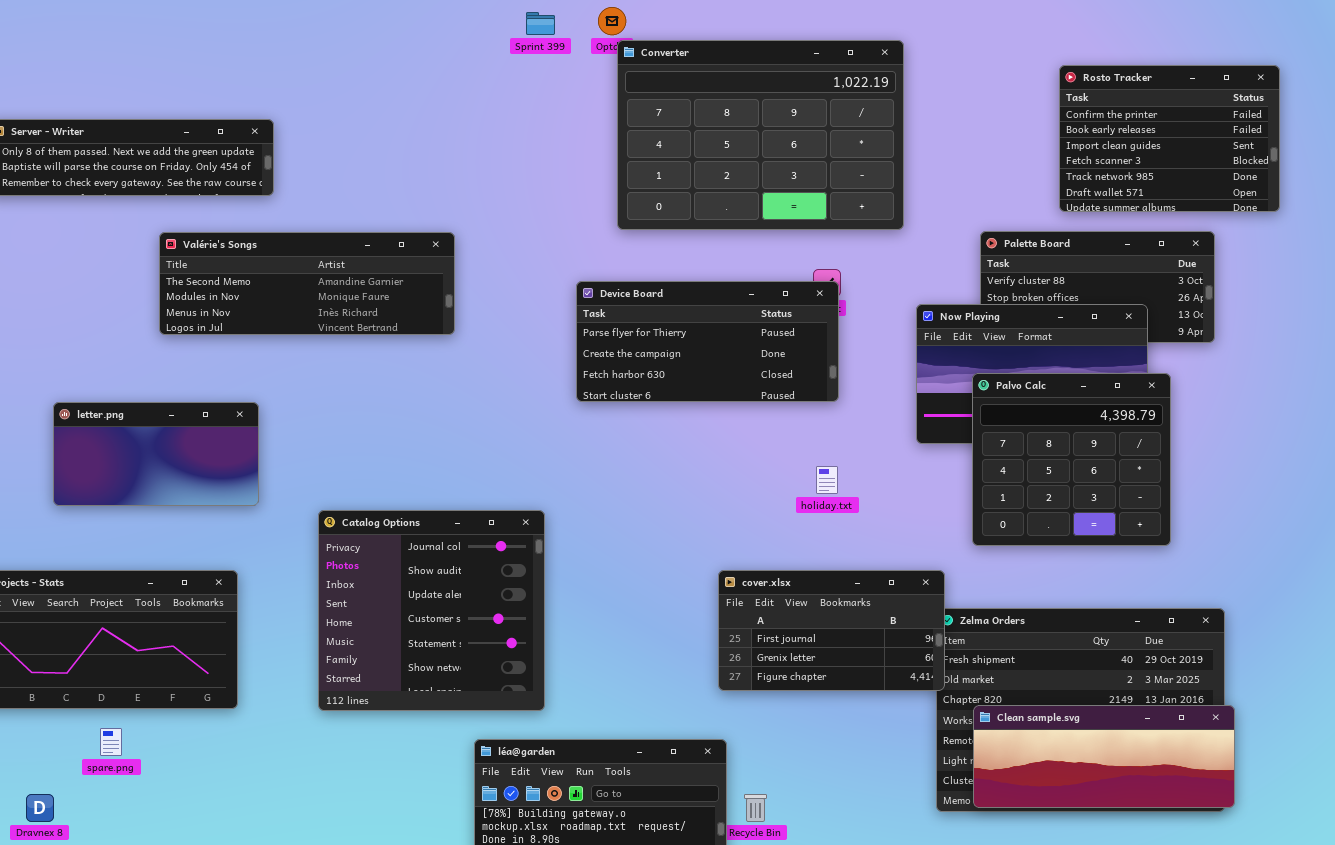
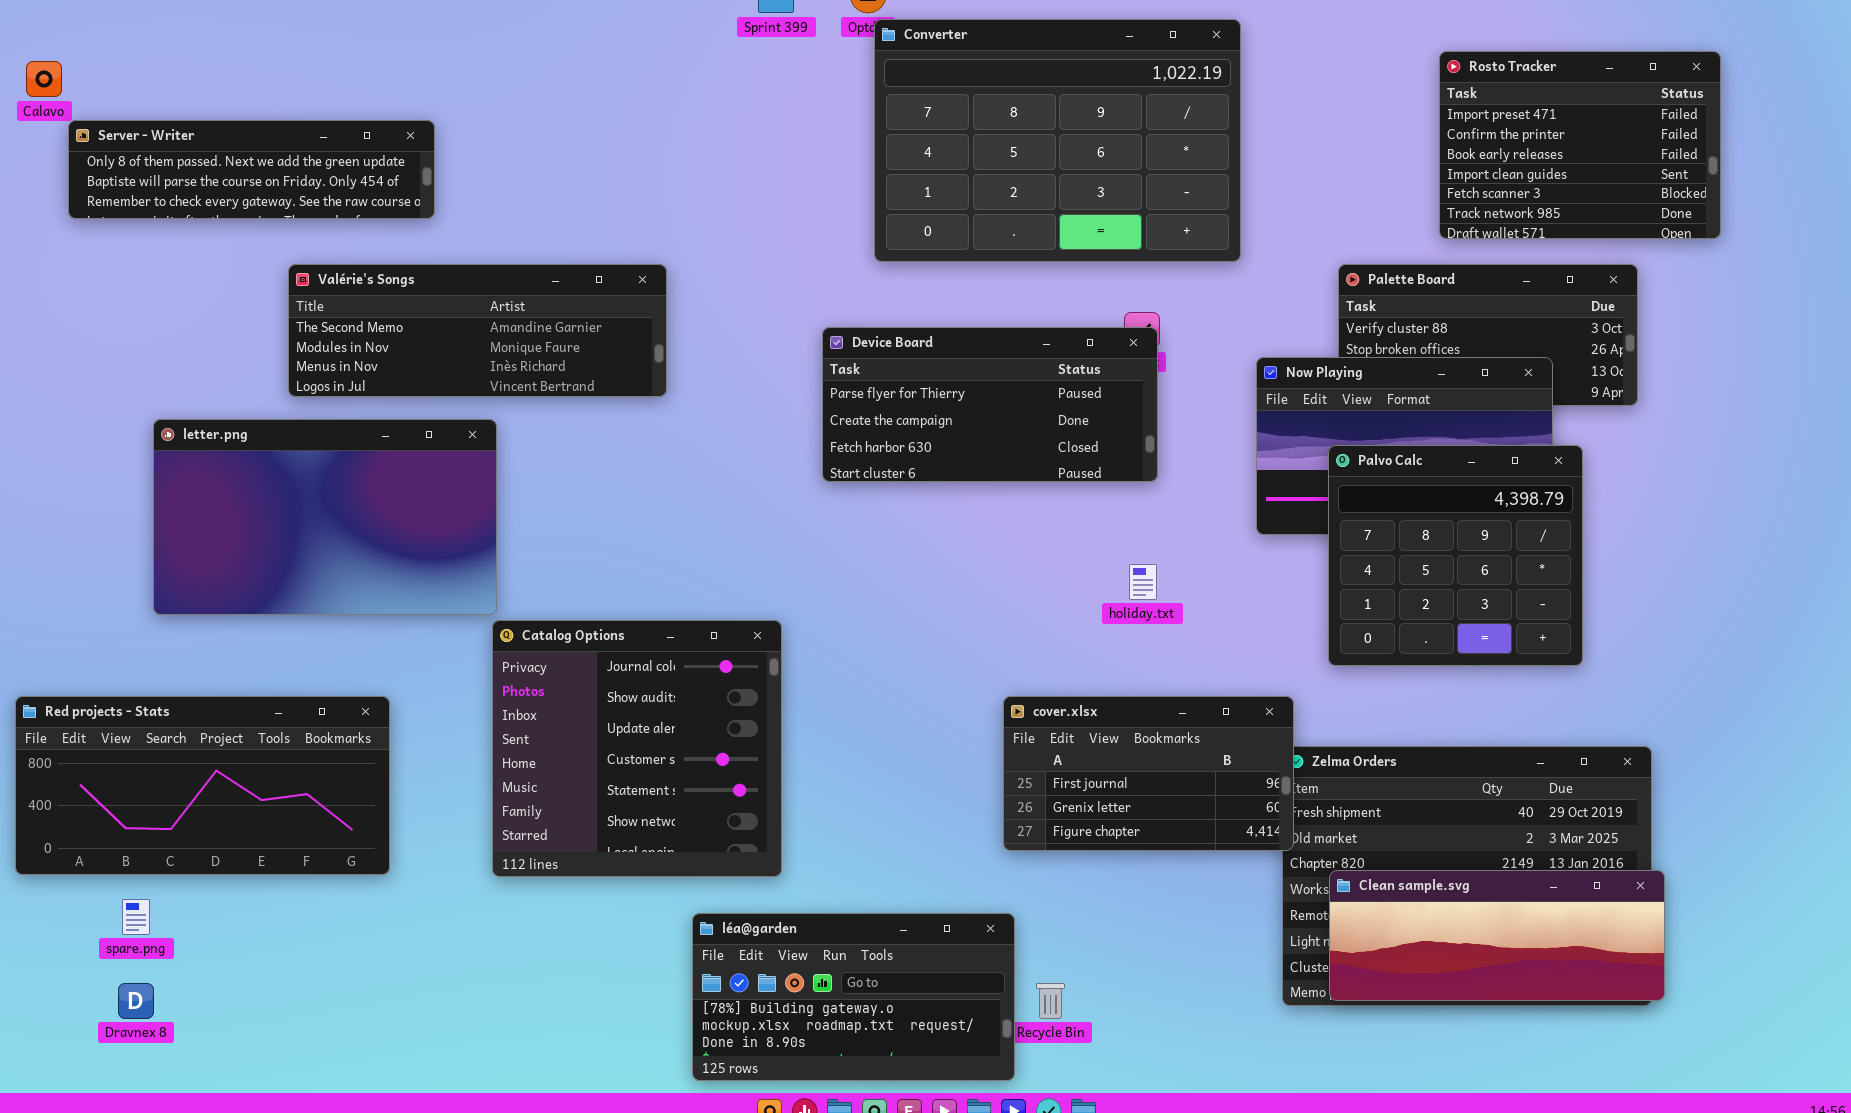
Rosto Tracker: [1059,65,1280,212] -> [1439,51,1721,239], scrolled up 1 row
letter.png: [53,402,259,506] -> [153,419,497,615], resized
spare.png: [100,728,122,756] -> [122,899,150,935], moved

